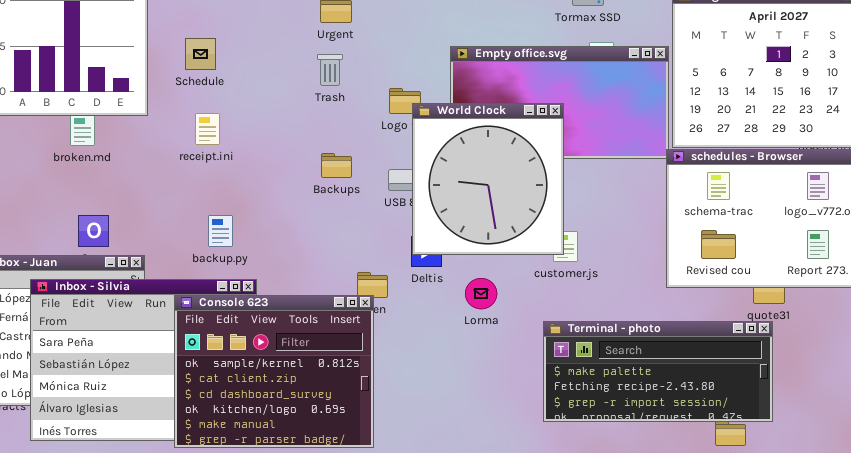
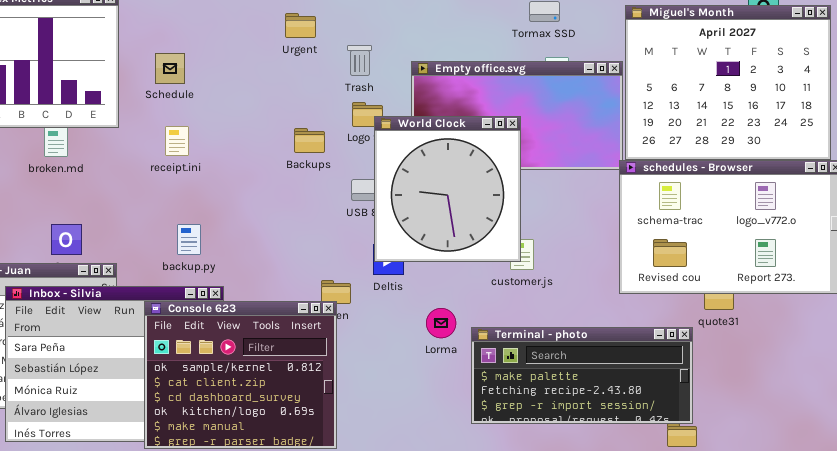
Trash: [317,54,343,86] -> [347,45,372,76], moved
Backups: [321,153,352,178] -> [294,128,325,153], moved
Lorma: [465,278,497,309] -> [426,308,456,338], moved
Terminal - photo: [543,321,773,422] -> [471,327,693,424], moved

